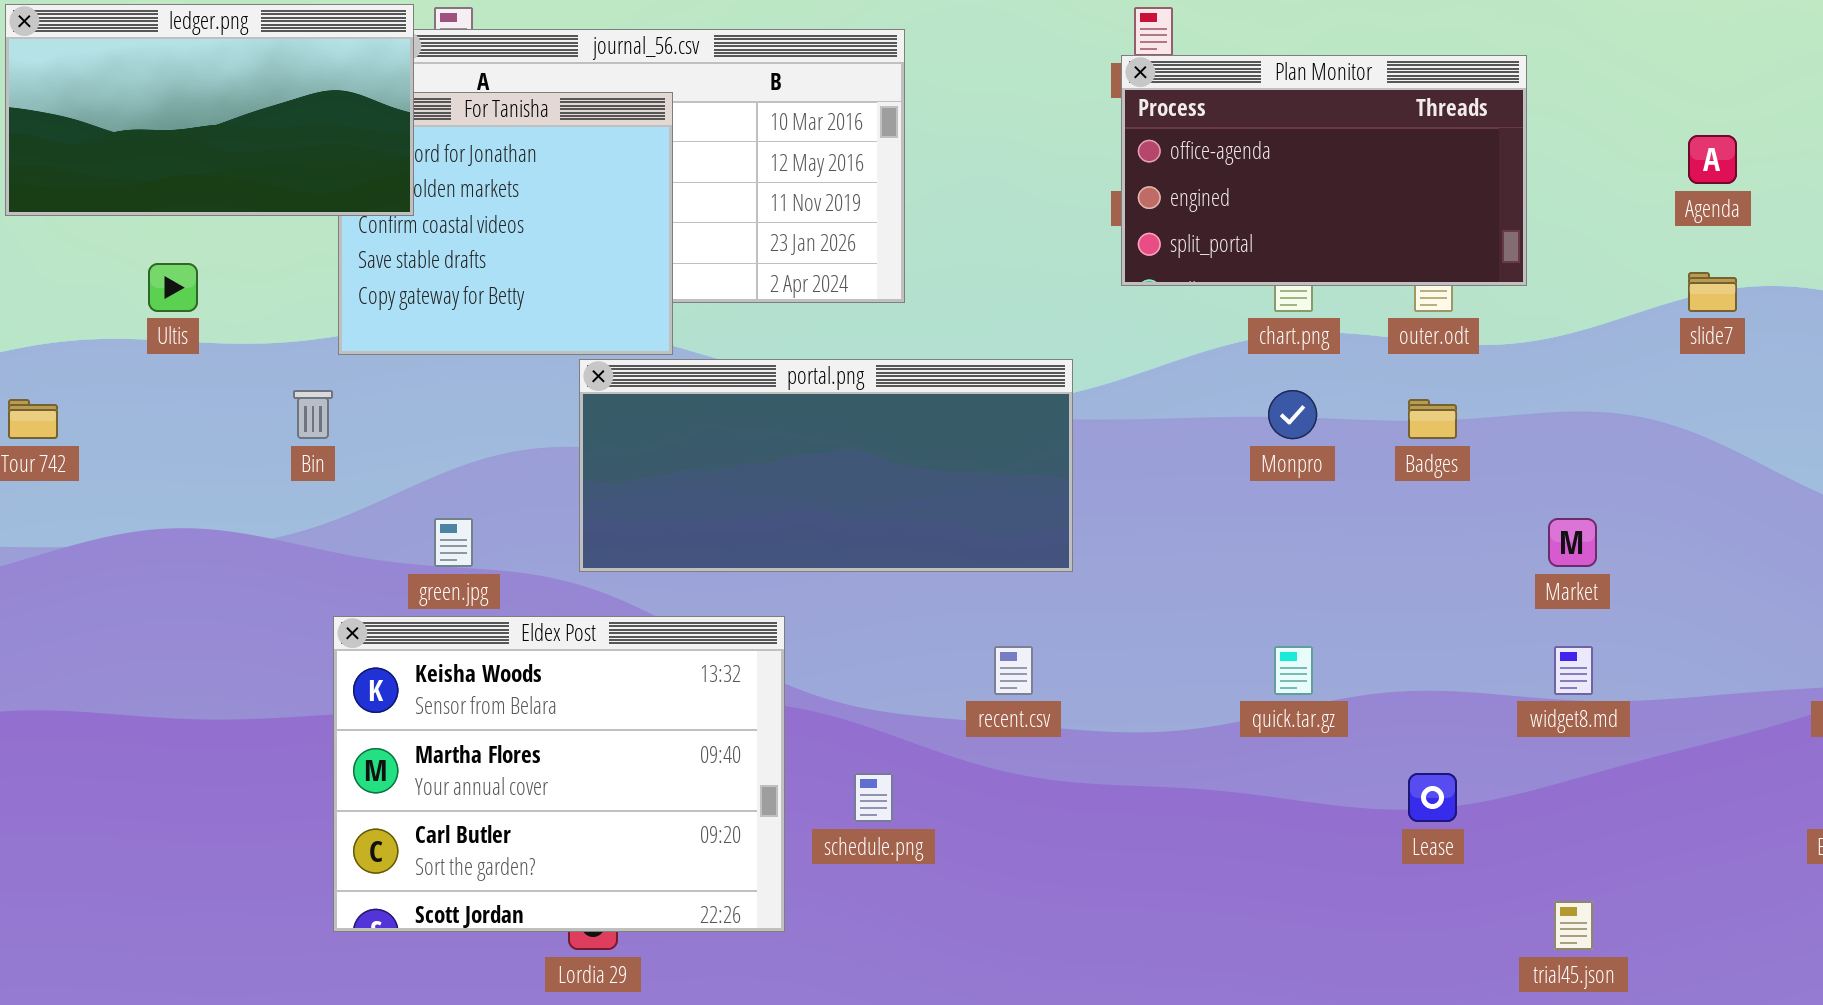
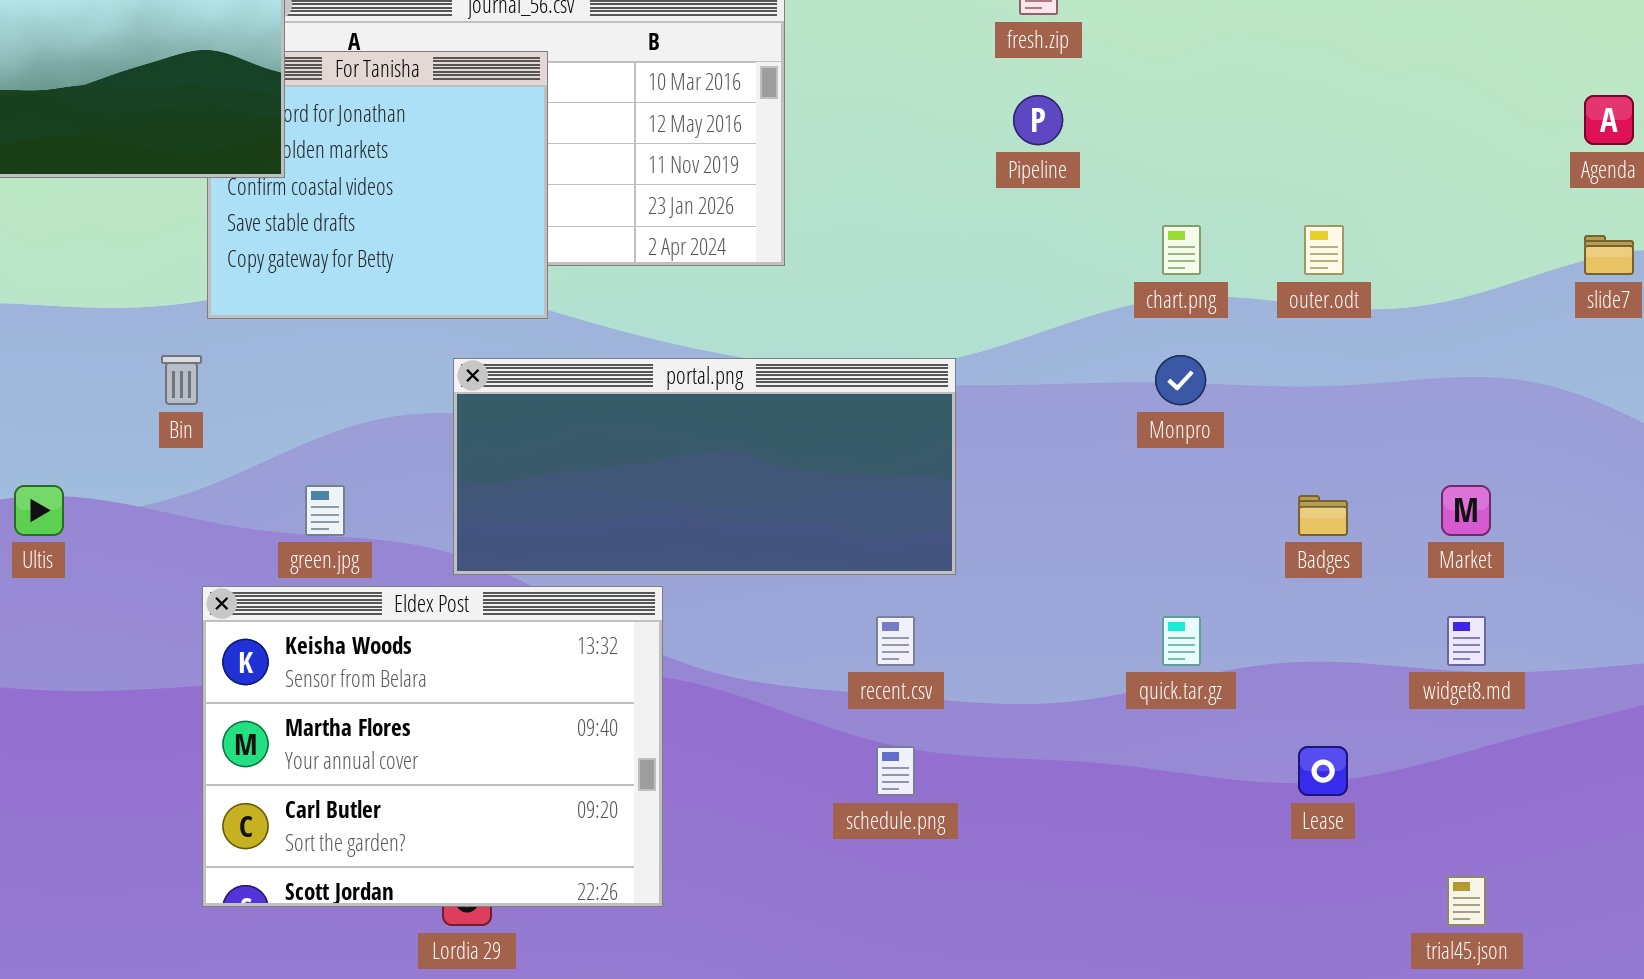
Plan Monitor: [1121,55,1527,286] -> none, closed
Ultis: [148,263,198,312] -> [14,485,64,536], moved
portal.png: [579,359,1073,572] -> [453,358,956,575], moved
Badges: [1408,399,1457,439] -> [1298,495,1348,536], moved
schedule.png: [854,773,893,822] -> [876,746,915,796], moved

